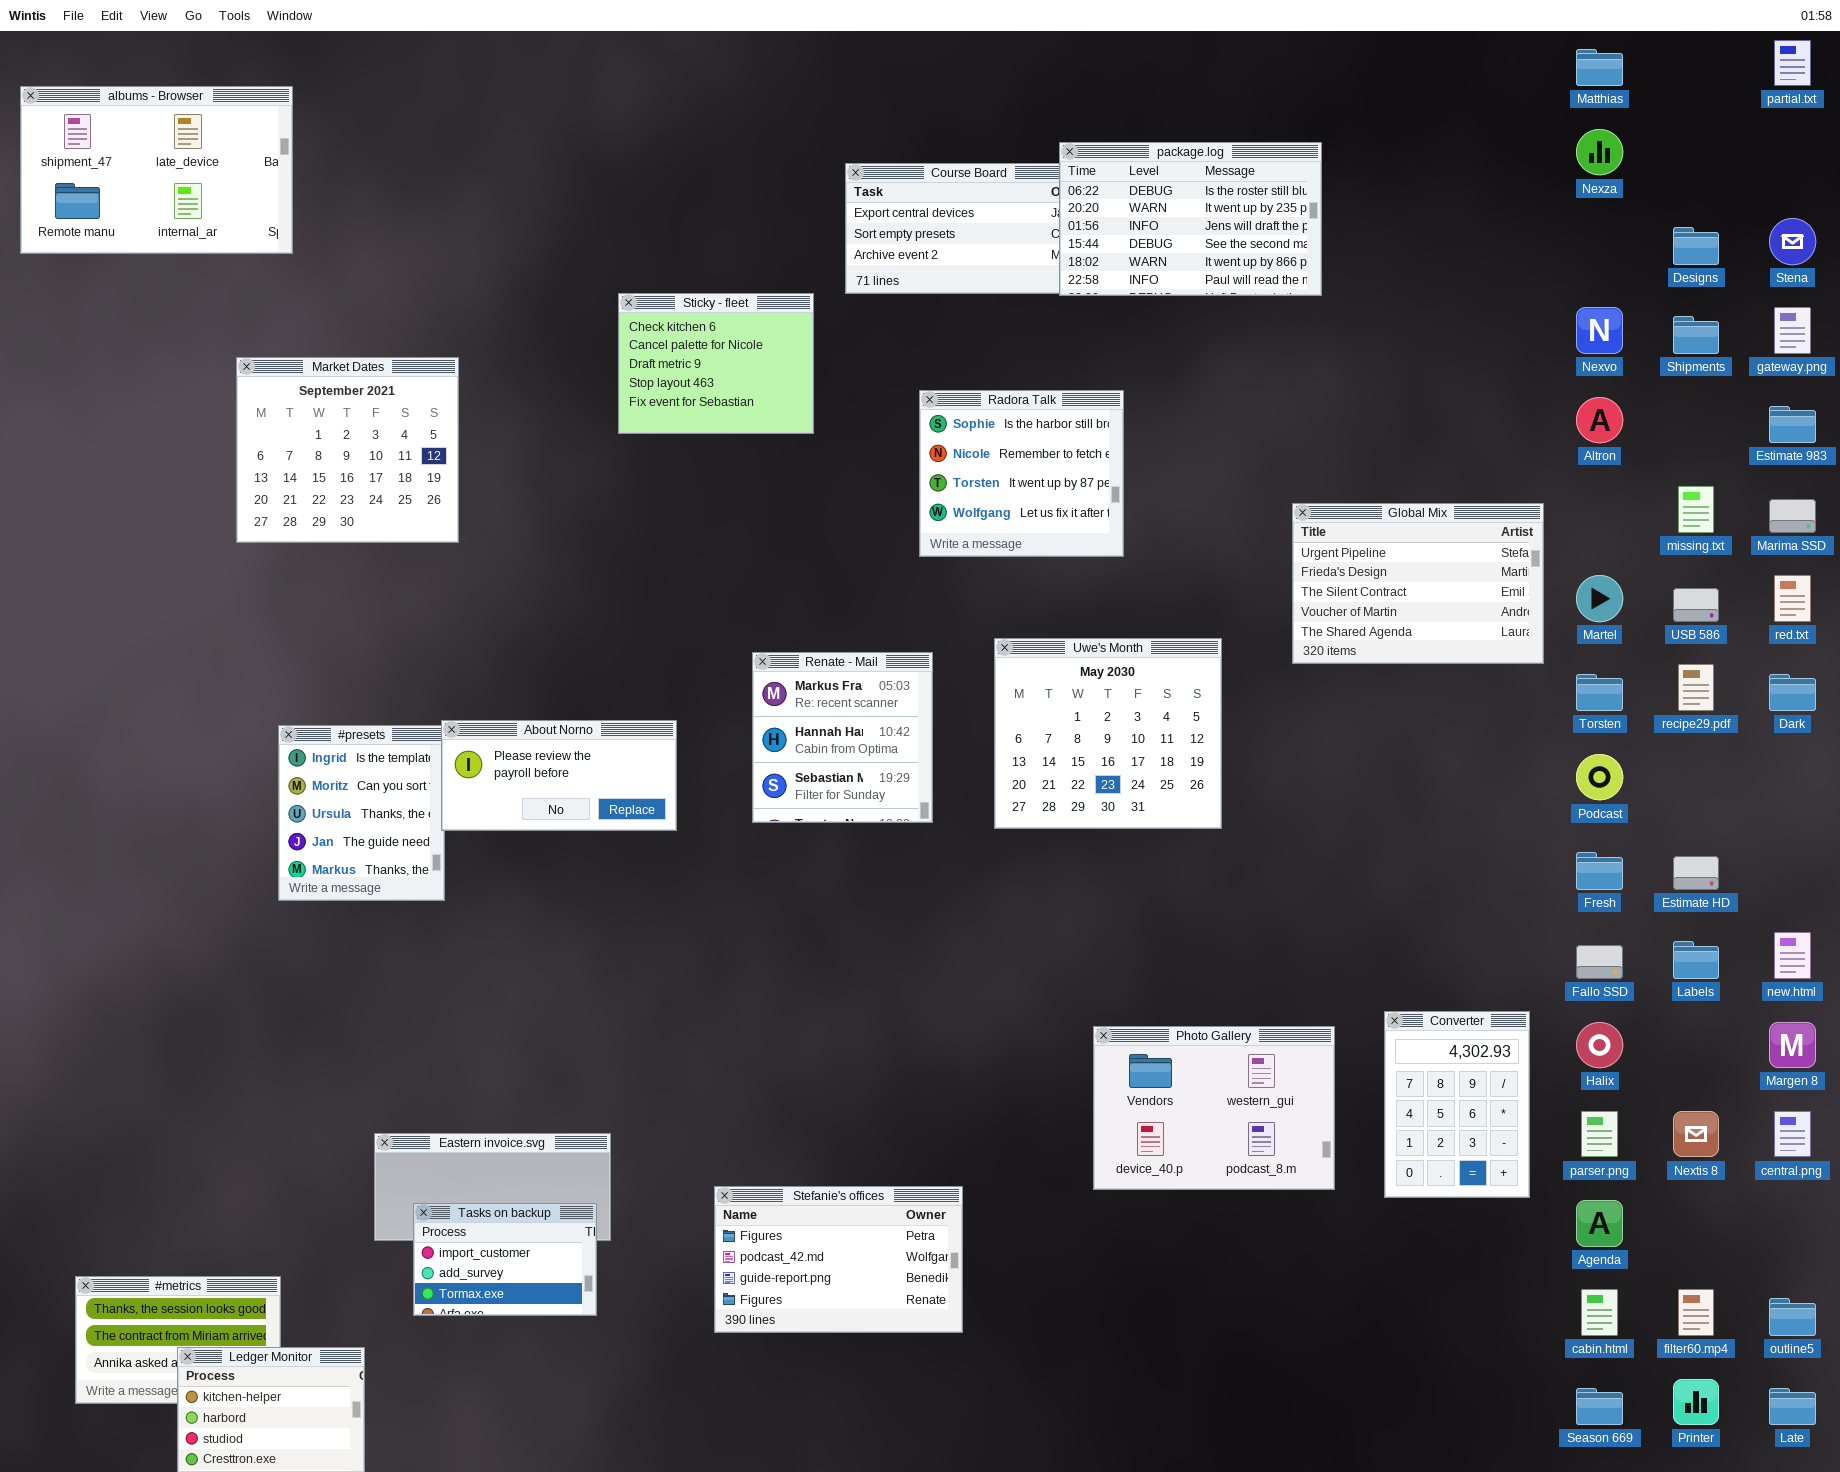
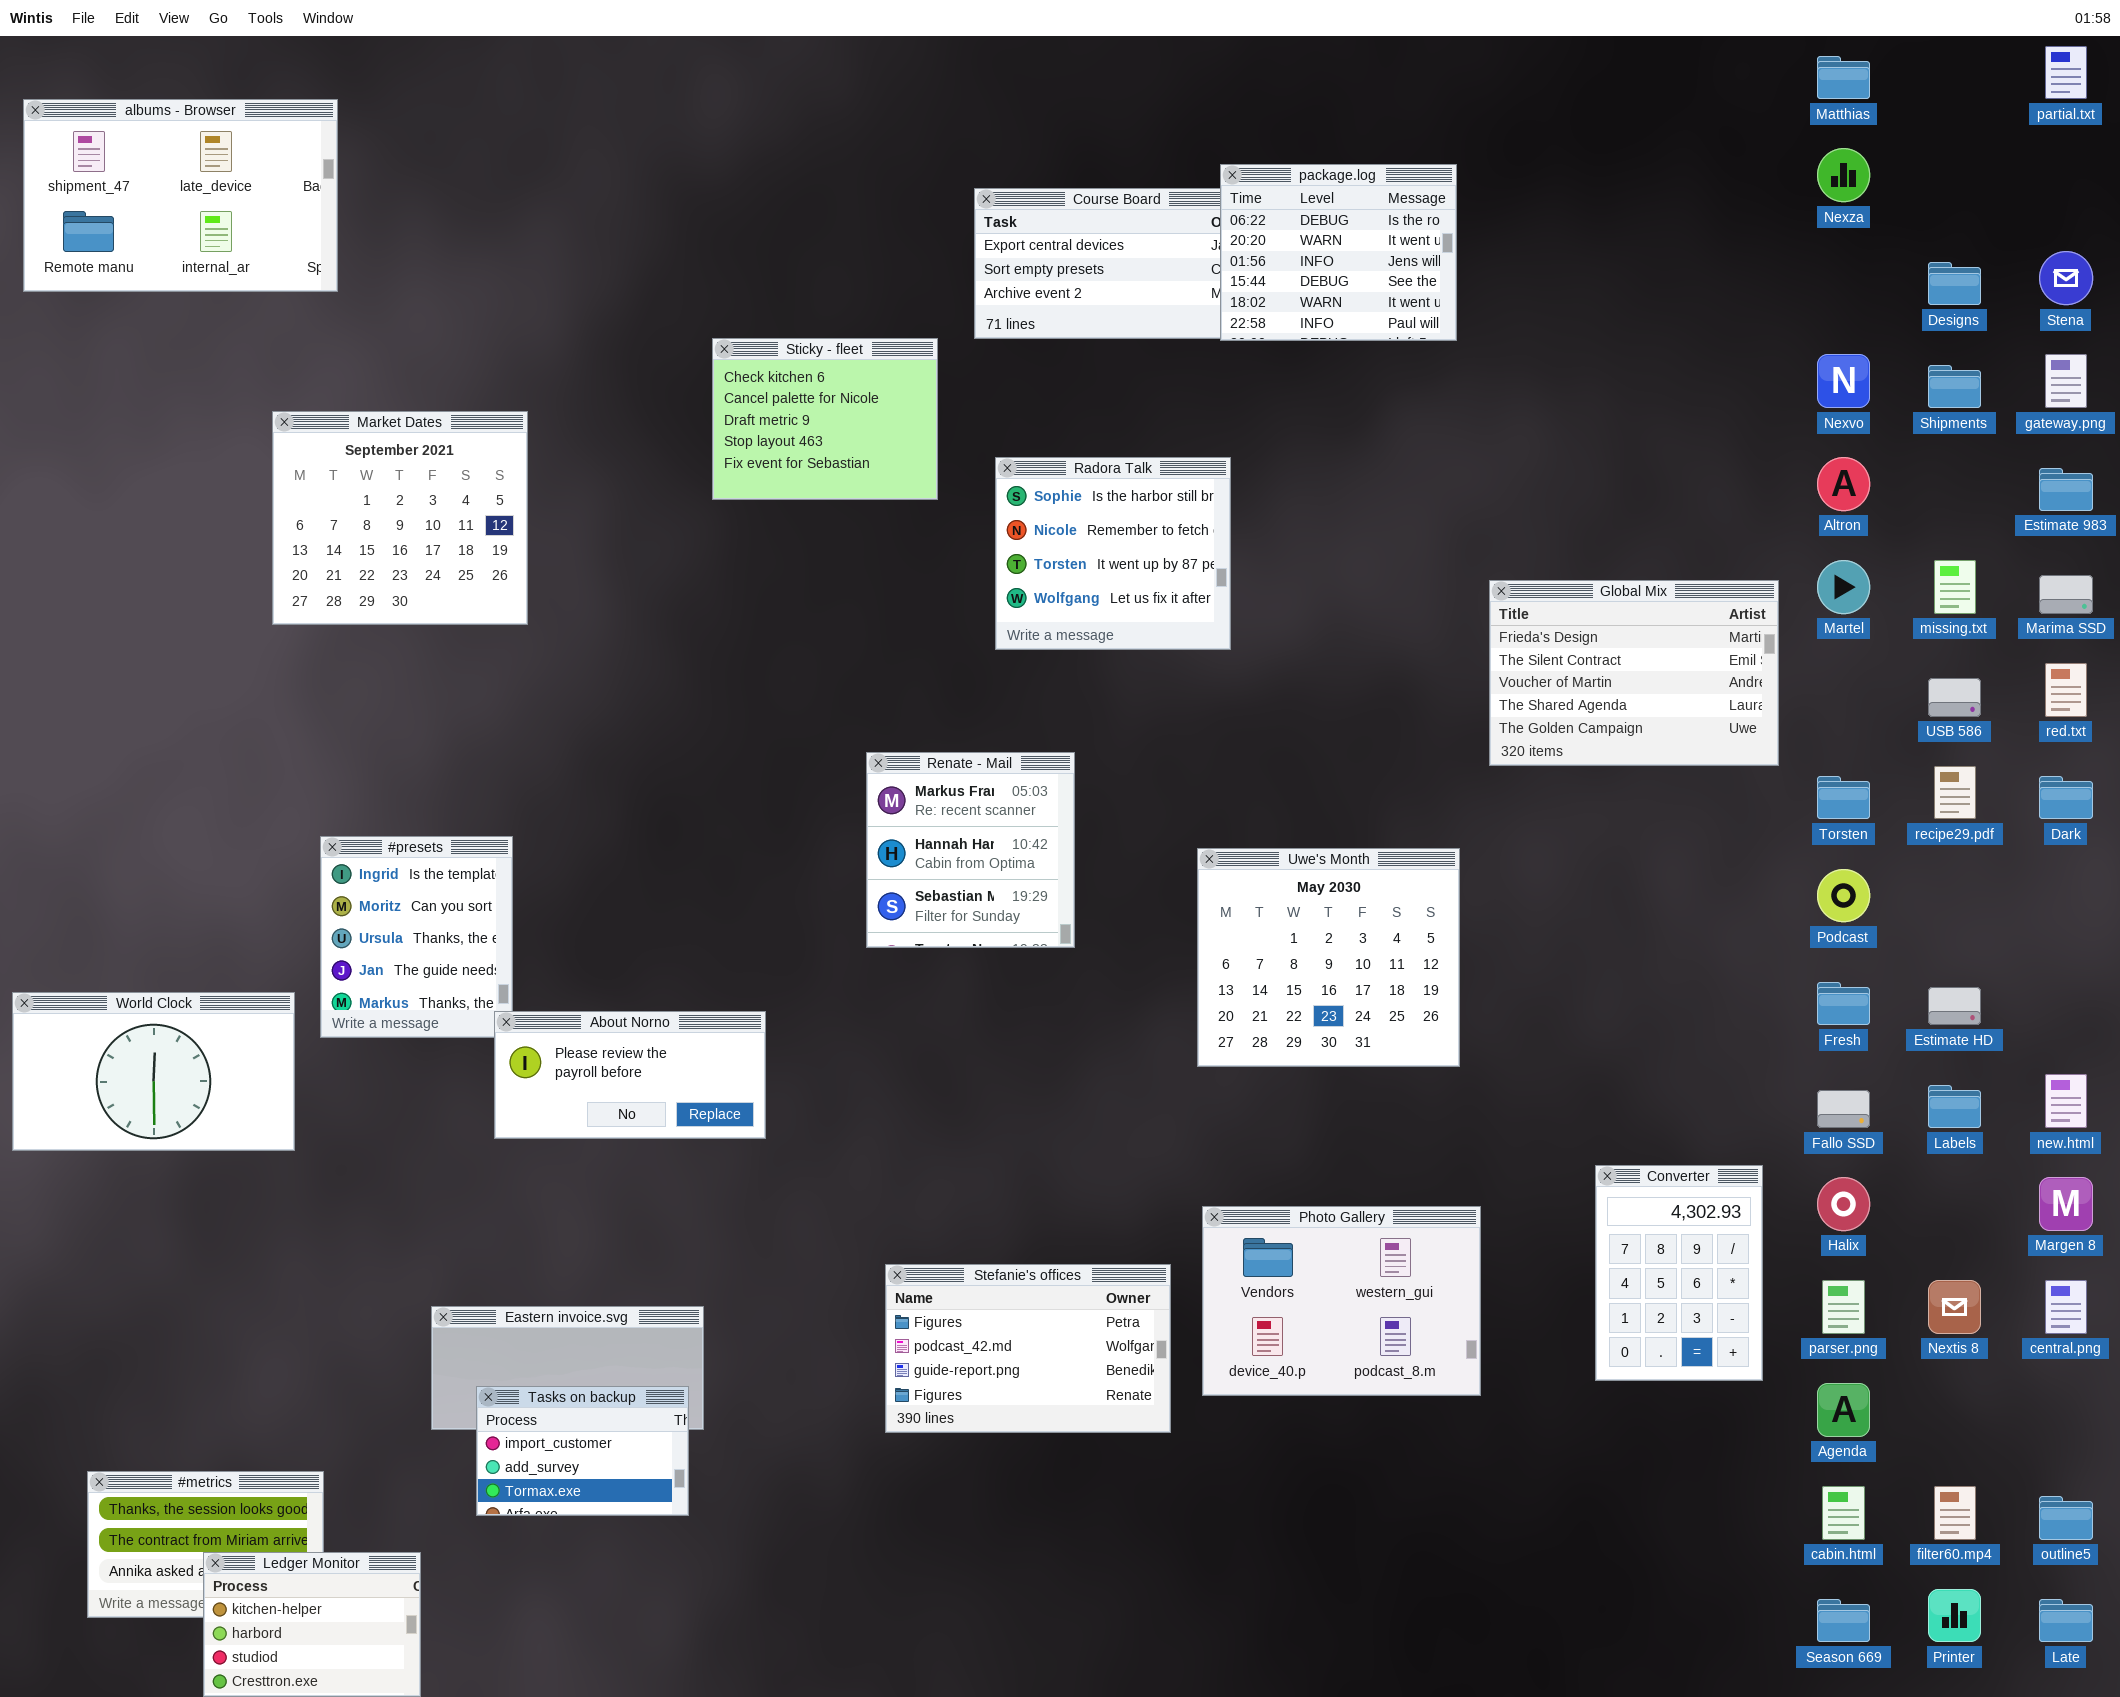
package.log: [1059,142,1322,296] -> [1220,164,1457,341], resized
Radora Talk: [919,390,1124,557] -> [995,457,1231,650], moved
Global Mix: [1292,503,1544,664] -> [1489,580,1779,766], scrolled down 1 row
Martel: [1576,575,1623,622] -> [1817,560,1870,614], moved
Uwe's Month: [994,638,1222,829] -> [1197,848,1460,1067], moved
About Norno: [441,720,677,831] -> [494,1011,766,1139], moved
World Clock: none -> [12,992,295,1151], opened
Photo Gallery: [1093,1026,1335,1190] -> [1202,1206,1481,1396], moved
Stefanie's offices: [714,1186,963,1333] -> [885,1264,1171,1433], moved

